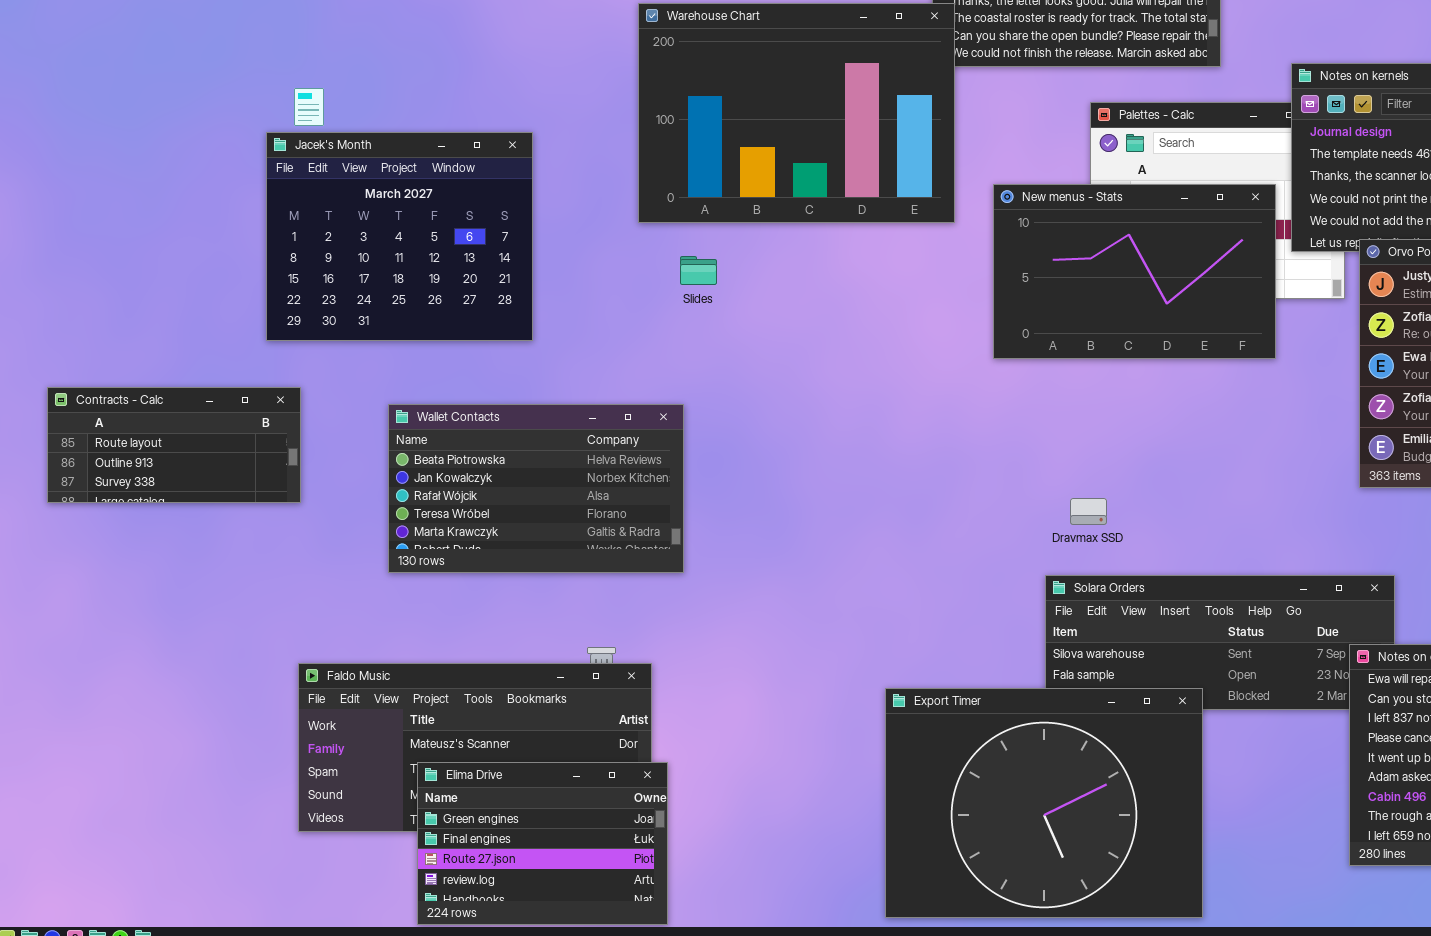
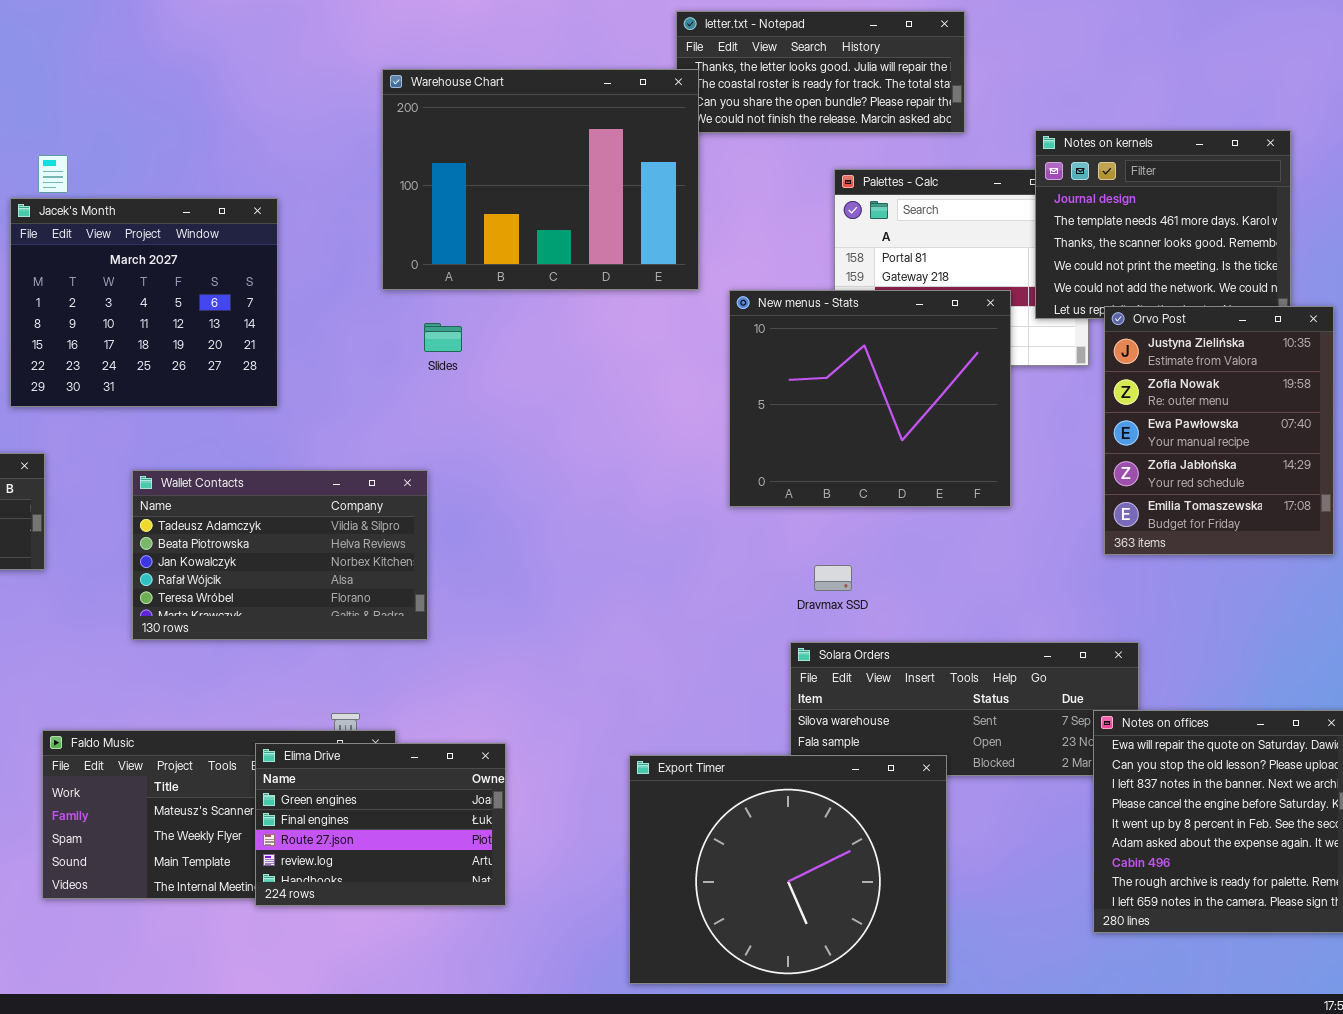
New menus - Stats: [993,184,1276,359] -> [729,290,1011,507], moved, resized
Wallet Contacts: [388,404,684,573] -> [132,470,428,640], scrolled up 1 row
Elima Drive: [417,762,668,925] -> [255,743,506,906], moved

